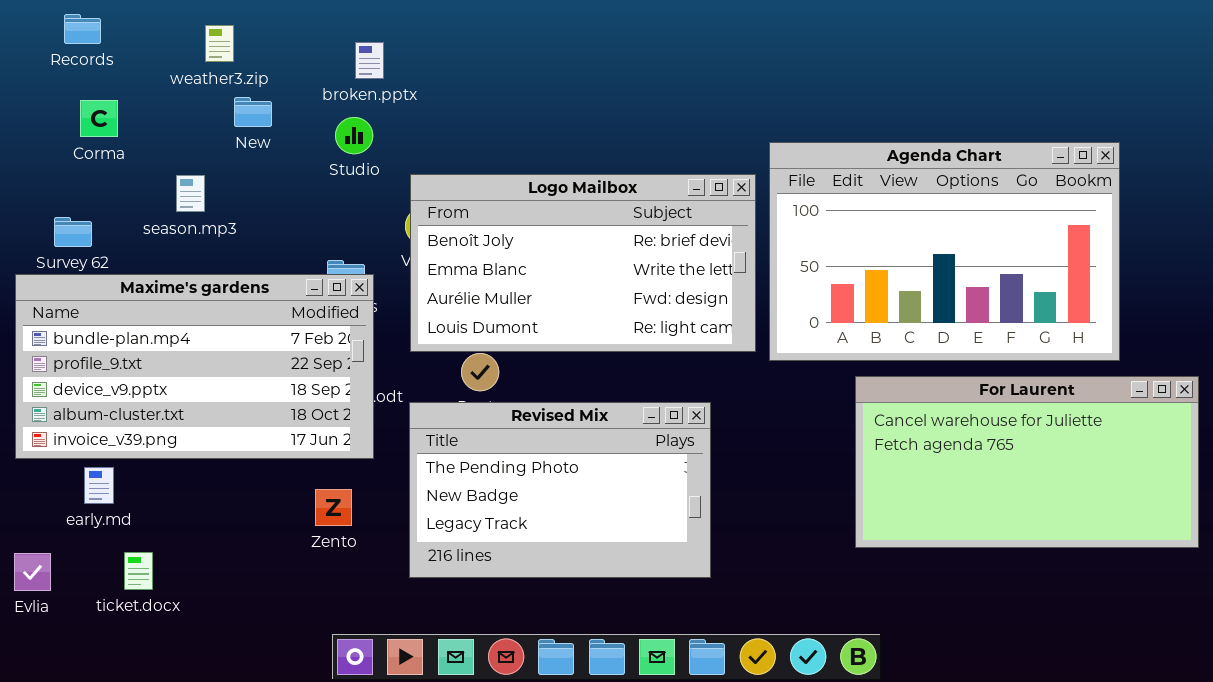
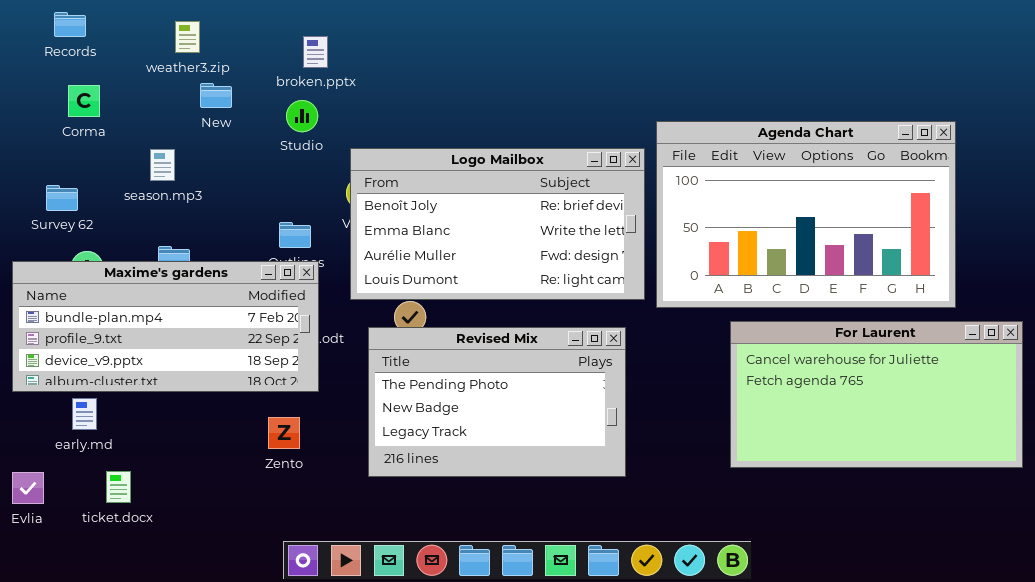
Maxime's gardens: [15,274,374,459] -> [12,261,319,392], resized
Revised Mix: [409,402,711,578] -> [368,327,626,477], moved

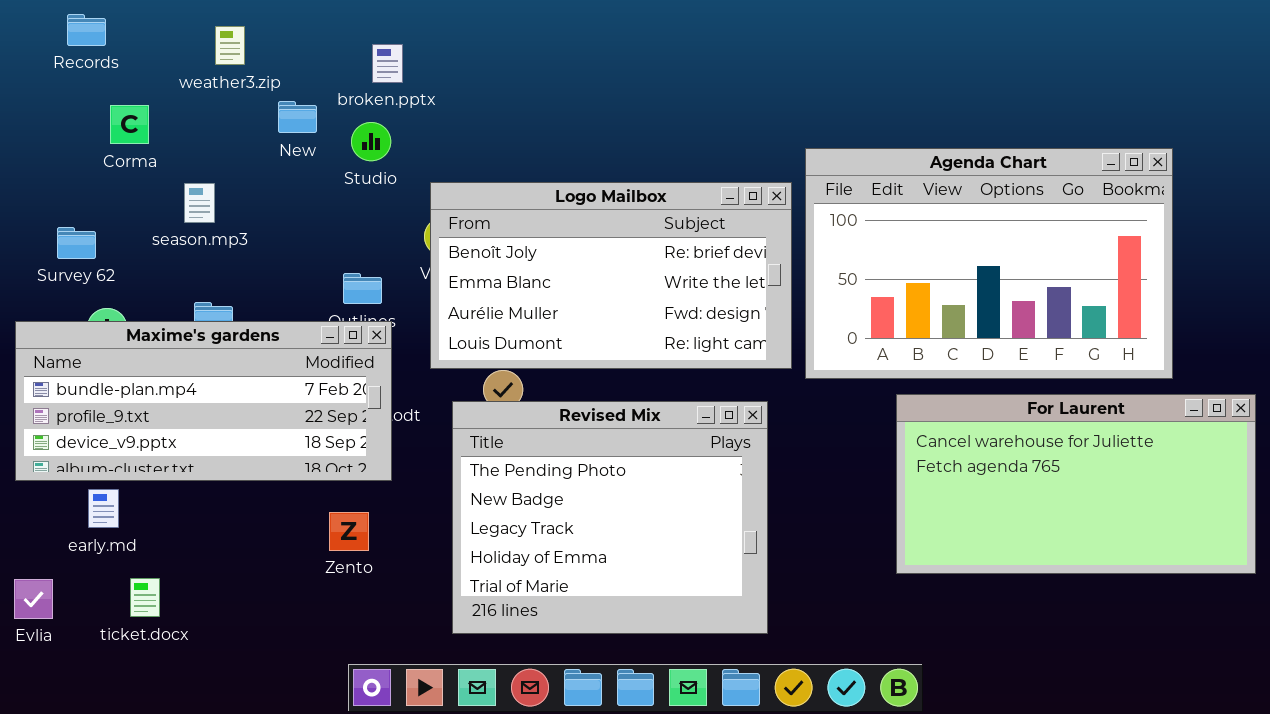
New: [200,83,232,108] -> [278,101,317,133], moved
Corma: [68,85,100,117] -> [110,105,149,144], moved
Revised Mix: [368,327,626,477] -> [452,401,768,634], resized

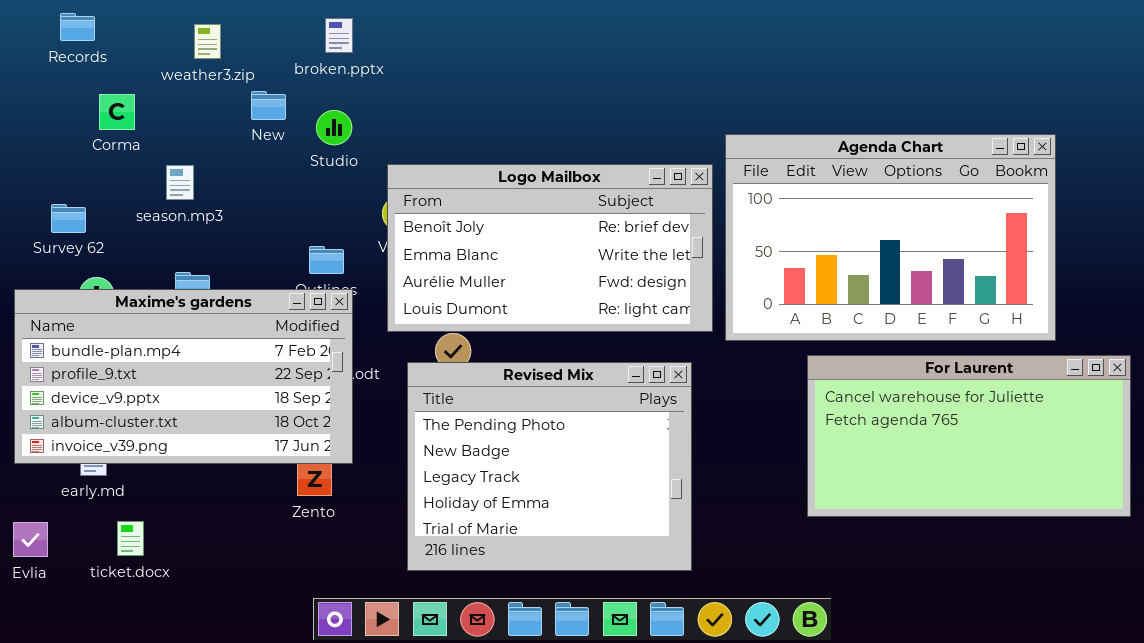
broken.pptx: [372,44,403,83] -> [325,18,353,53], moved
Maxime's gardens: [15,321,392,481] -> [14,289,353,464], resized

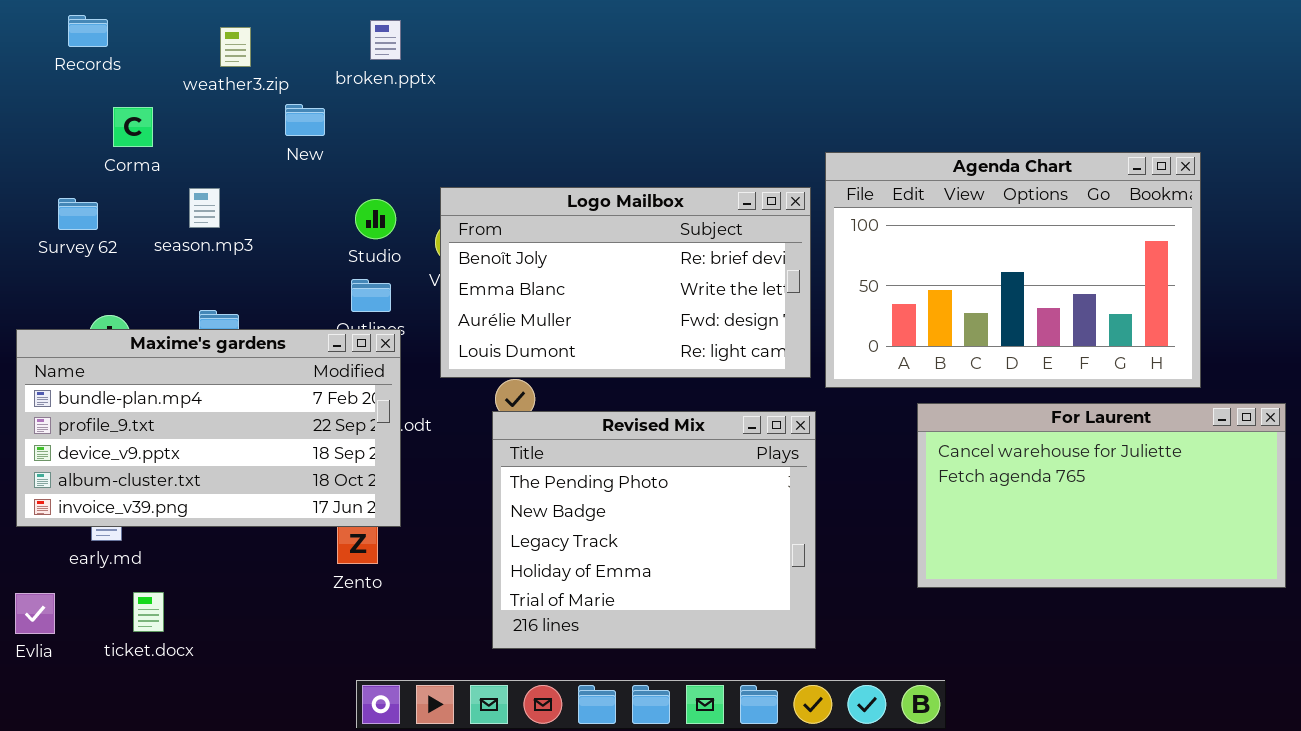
Studio: [316,110,352,145] -> [355,199,396,239], moved
Survey 62: [51,204,86,233] -> [58,198,98,230], moved
Revised Mix: [407,362,692,571] -> [492,411,816,649], moved

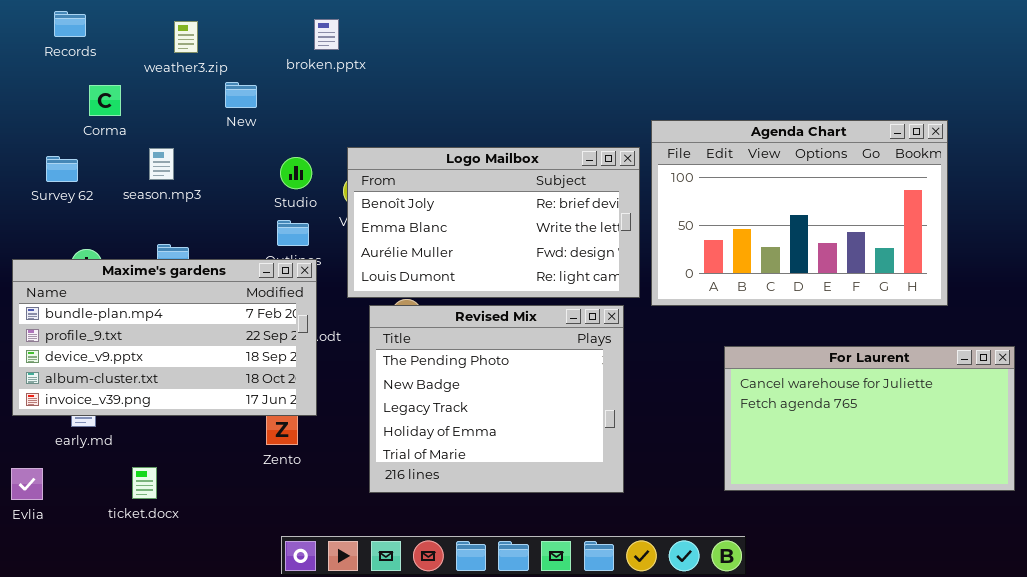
broken.pptx: [370,20,401,60] -> [314,19,339,50], moved
For Laurent: [917,403,1286,588] -> [724,346,1015,491], moved
Revised Mix: [492,411,816,649] -> [369,305,624,493], moved
ticket.docx: [133,592,164,632] -> [132,467,157,499], moved

